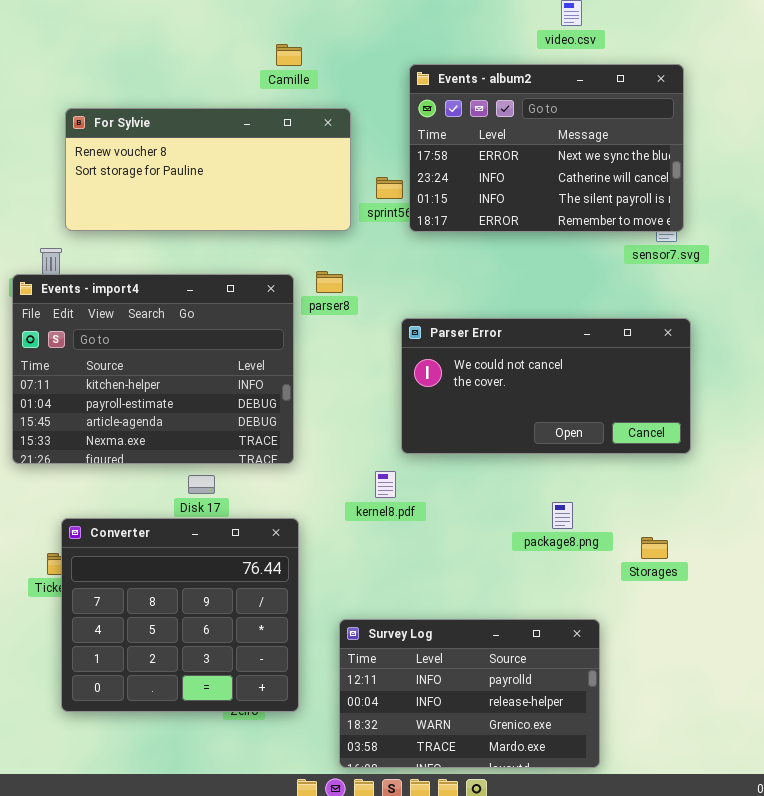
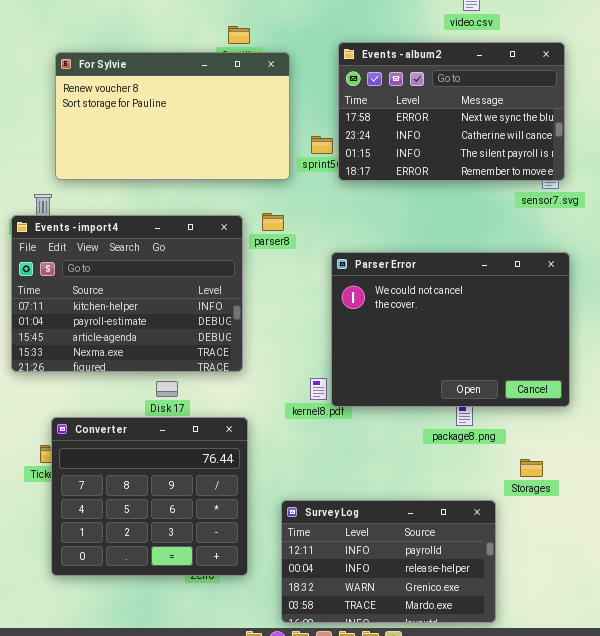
For Sylvie: [65,108,351,231] -> [55,52,290,180], resized
Parser Error: [401,318,691,454] -> [331,252,570,407], resized
Storages: [641,537,668,559] -> [520,459,543,477], moved

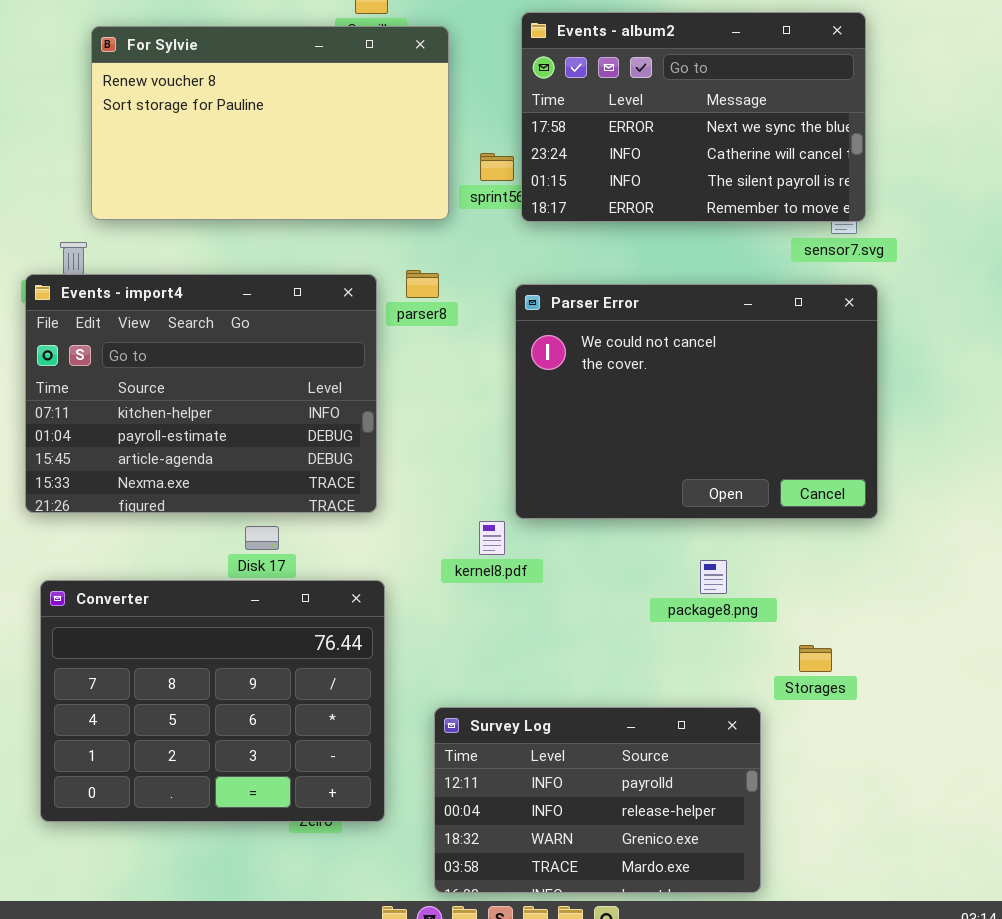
Parser Error: [331,252,570,407] -> [515,284,878,519], moved
Converter: [51,417,248,576] -> [40,580,385,822], resized

